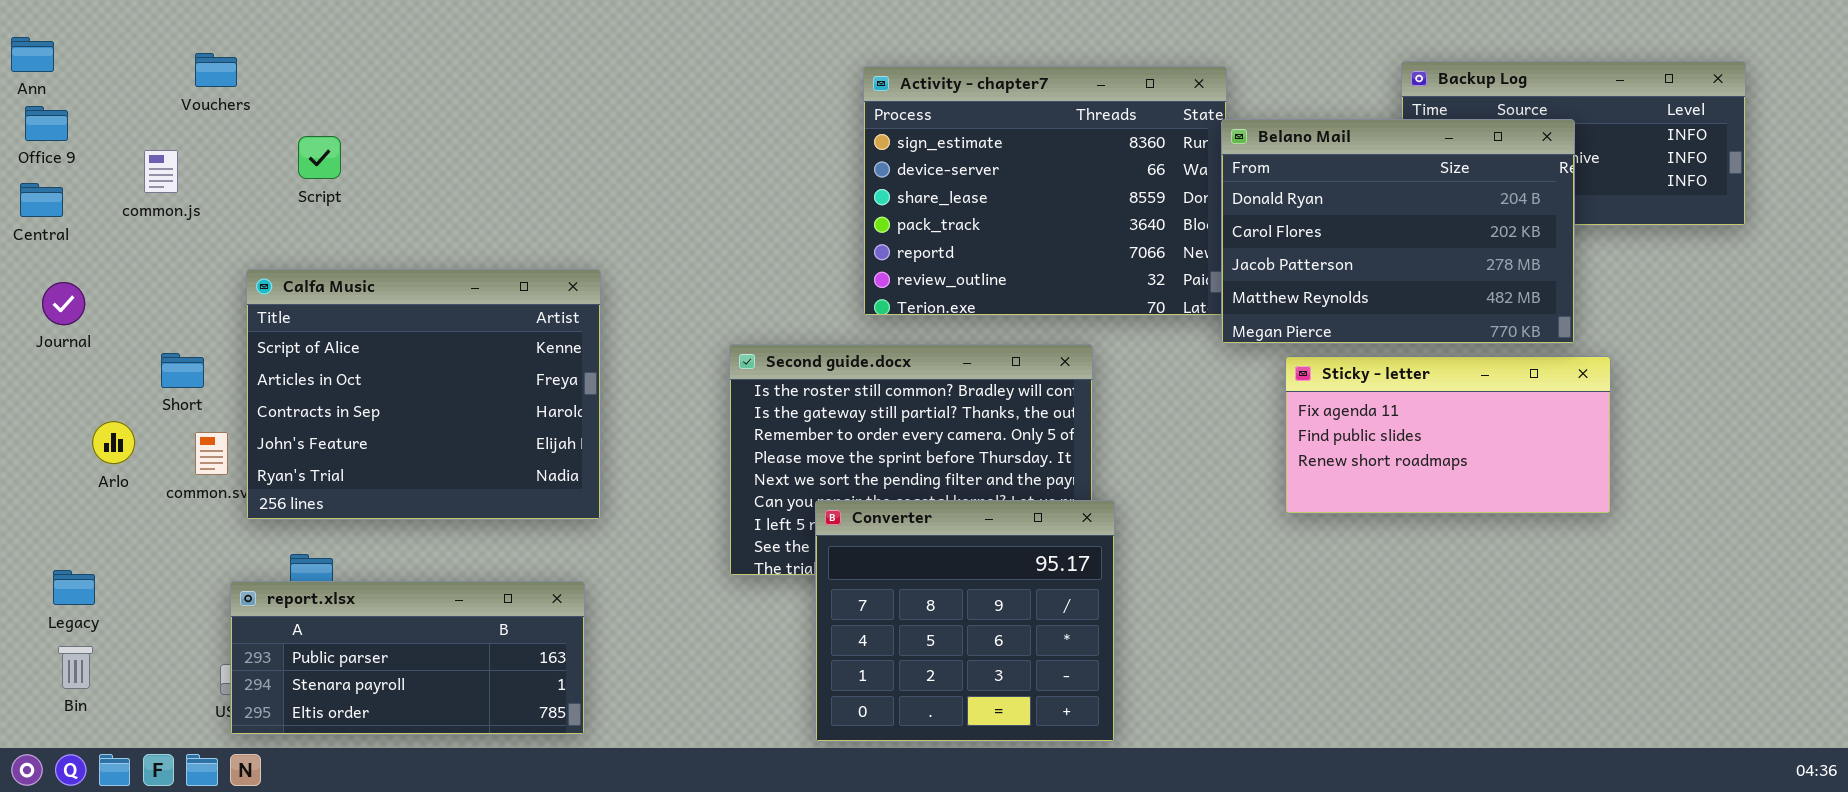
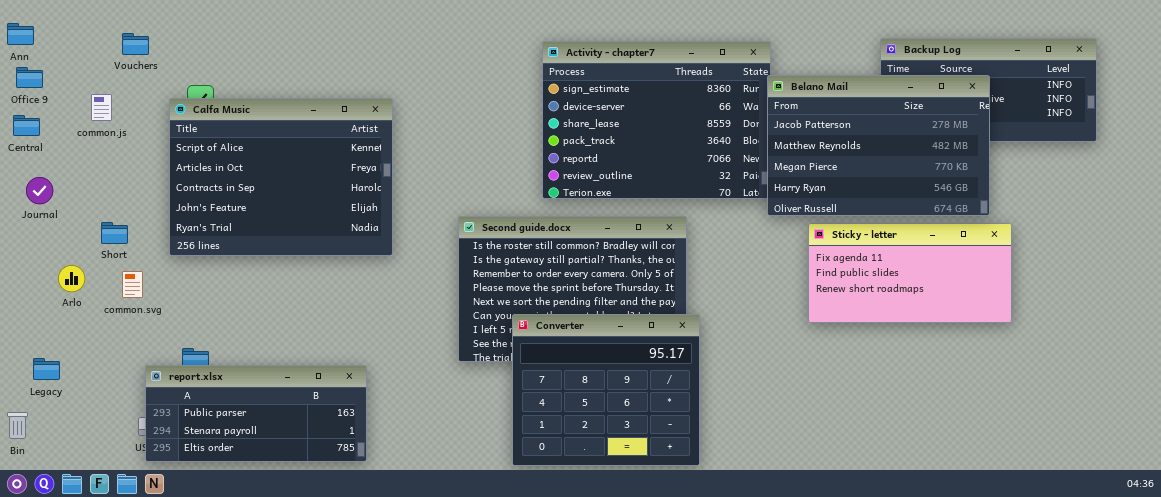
Belano Mail: [1221,119,1575,344] -> [767,75,990,216], scrolled down 2 rows
Calfa Music: [246,269,601,520] -> [169,98,393,256], moved
Bin: [58,646,93,689] -> [7,412,28,439], moved

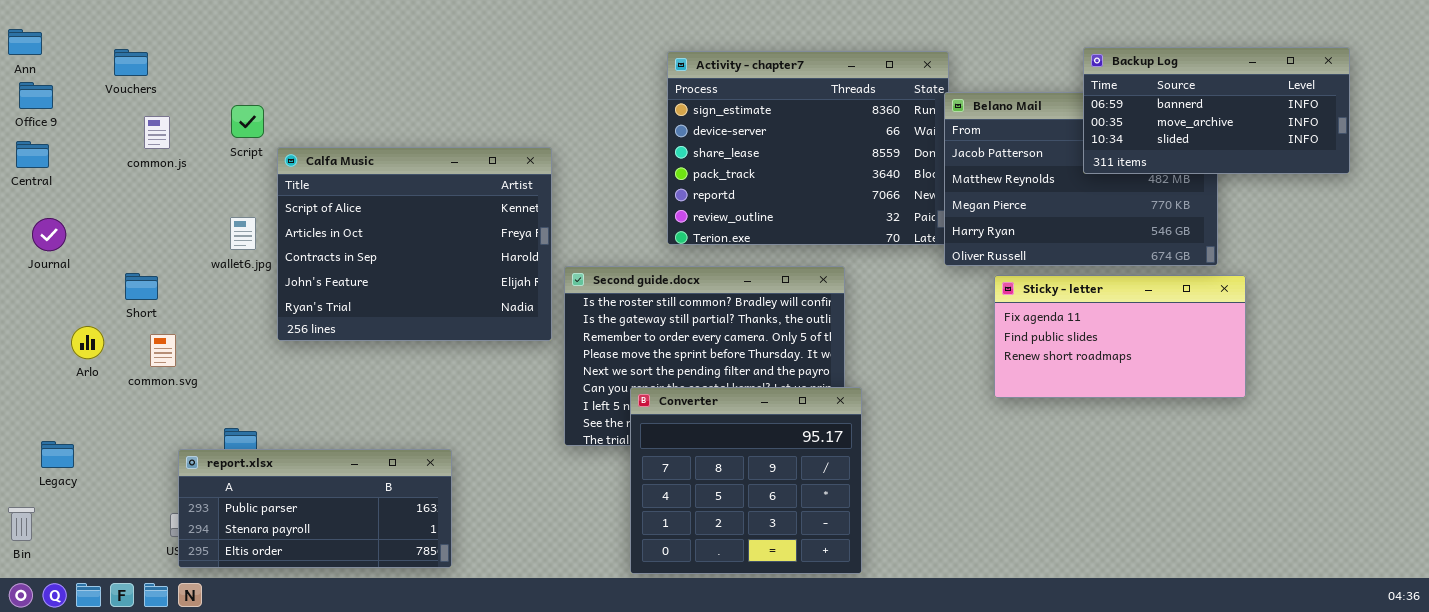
Vouchers: [122,33,149,55] -> [114,49,148,76], moved
Backup Log: [880,38,1097,142] -> [1083,47,1350,174], raised
common.js: [91,94,112,121] -> [144,116,170,149], moved
Calfa Music: [169,98,393,256] -> [277,147,552,341], moved

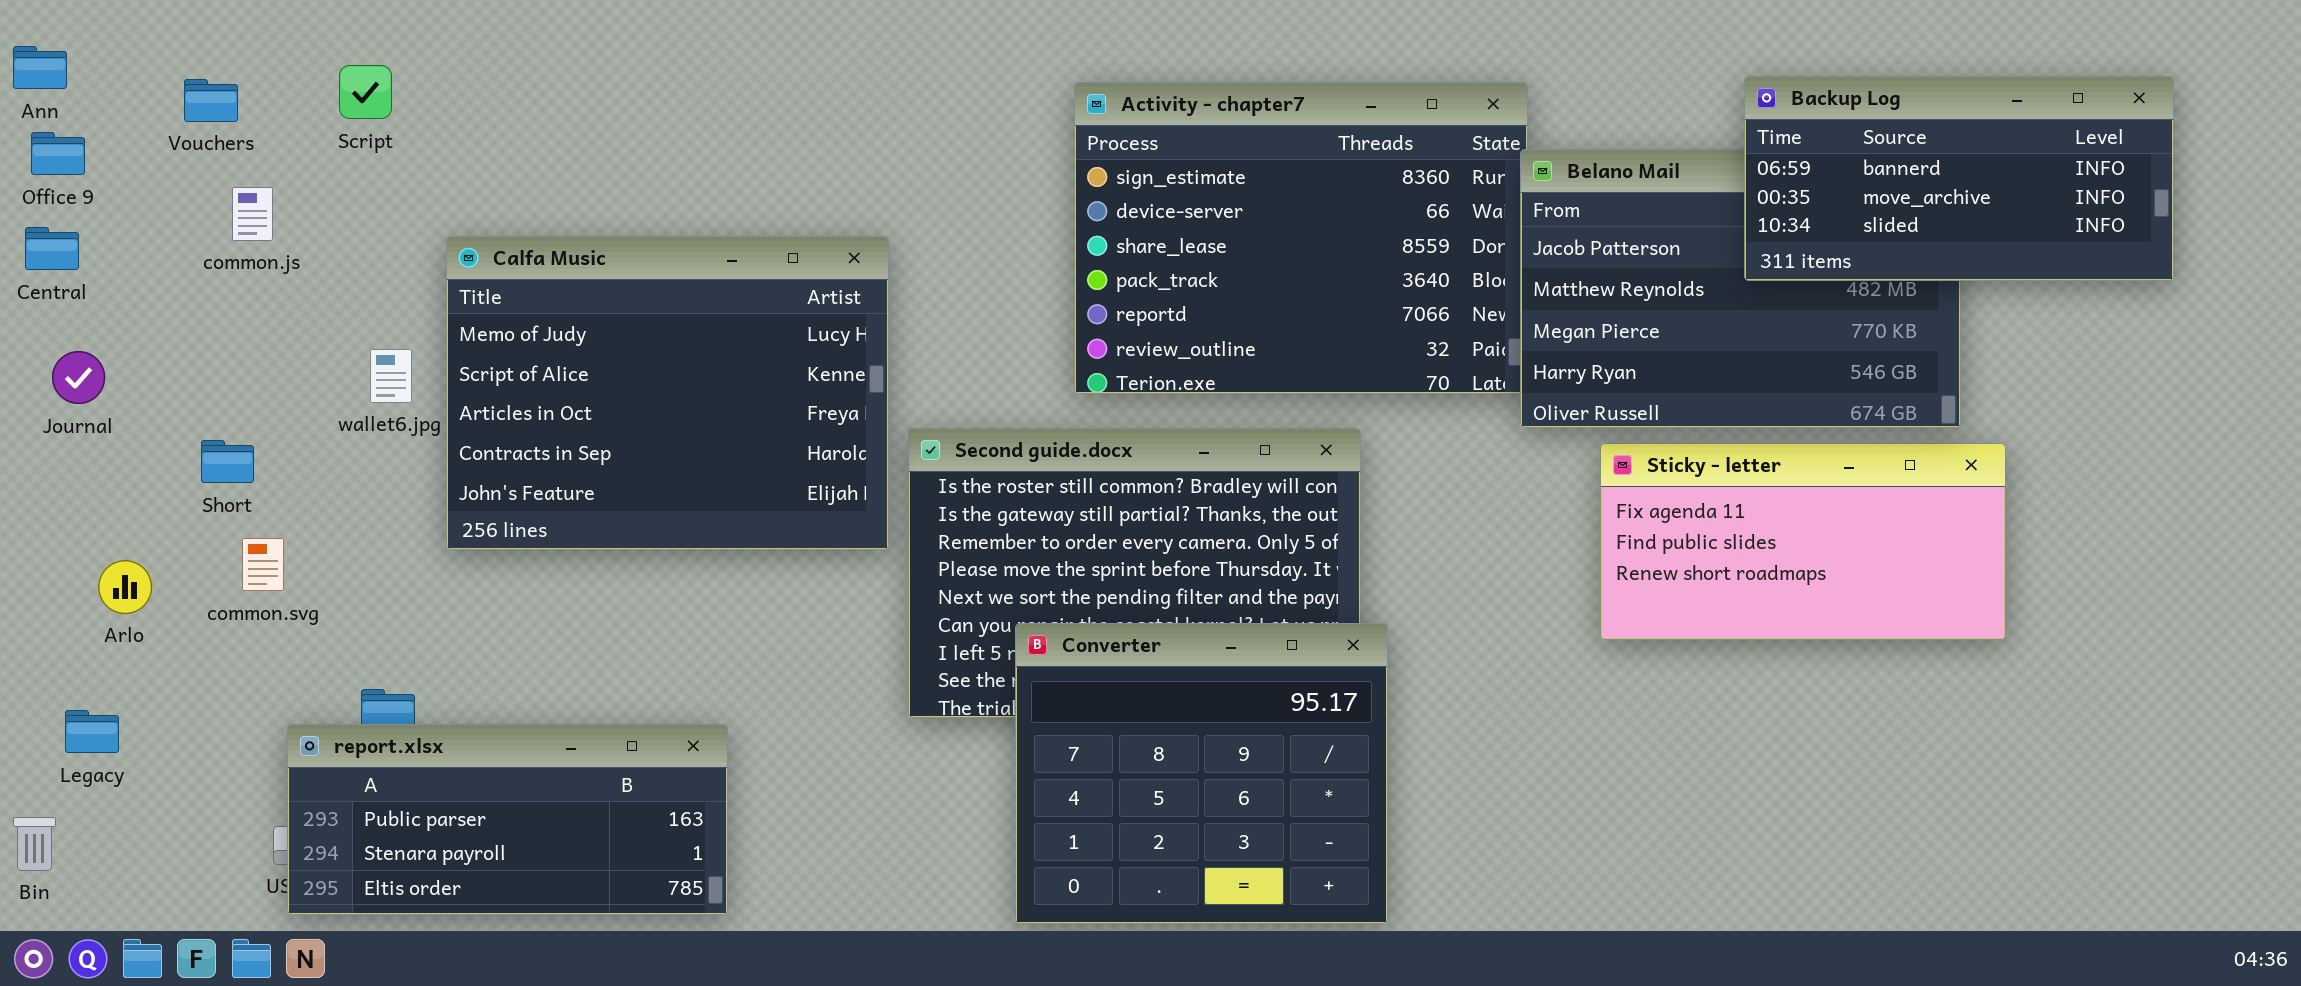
Script: [231,105,264,138] -> [339,65,392,119], moved
Calfa Music: [277,147,552,341] -> [446,236,889,550], scrolled up 1 row
Arlo: [71,326,104,359] -> [98,560,152,614], moved

